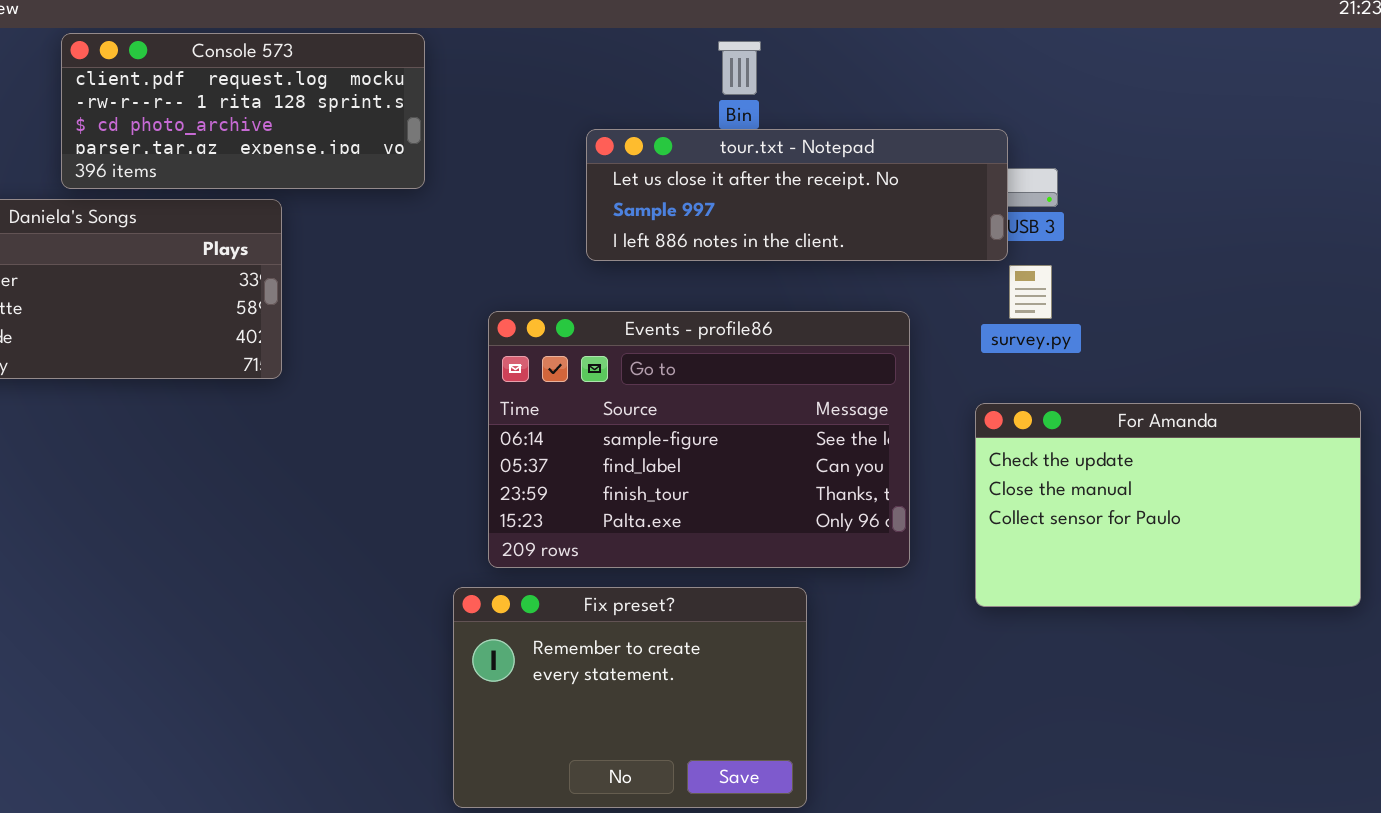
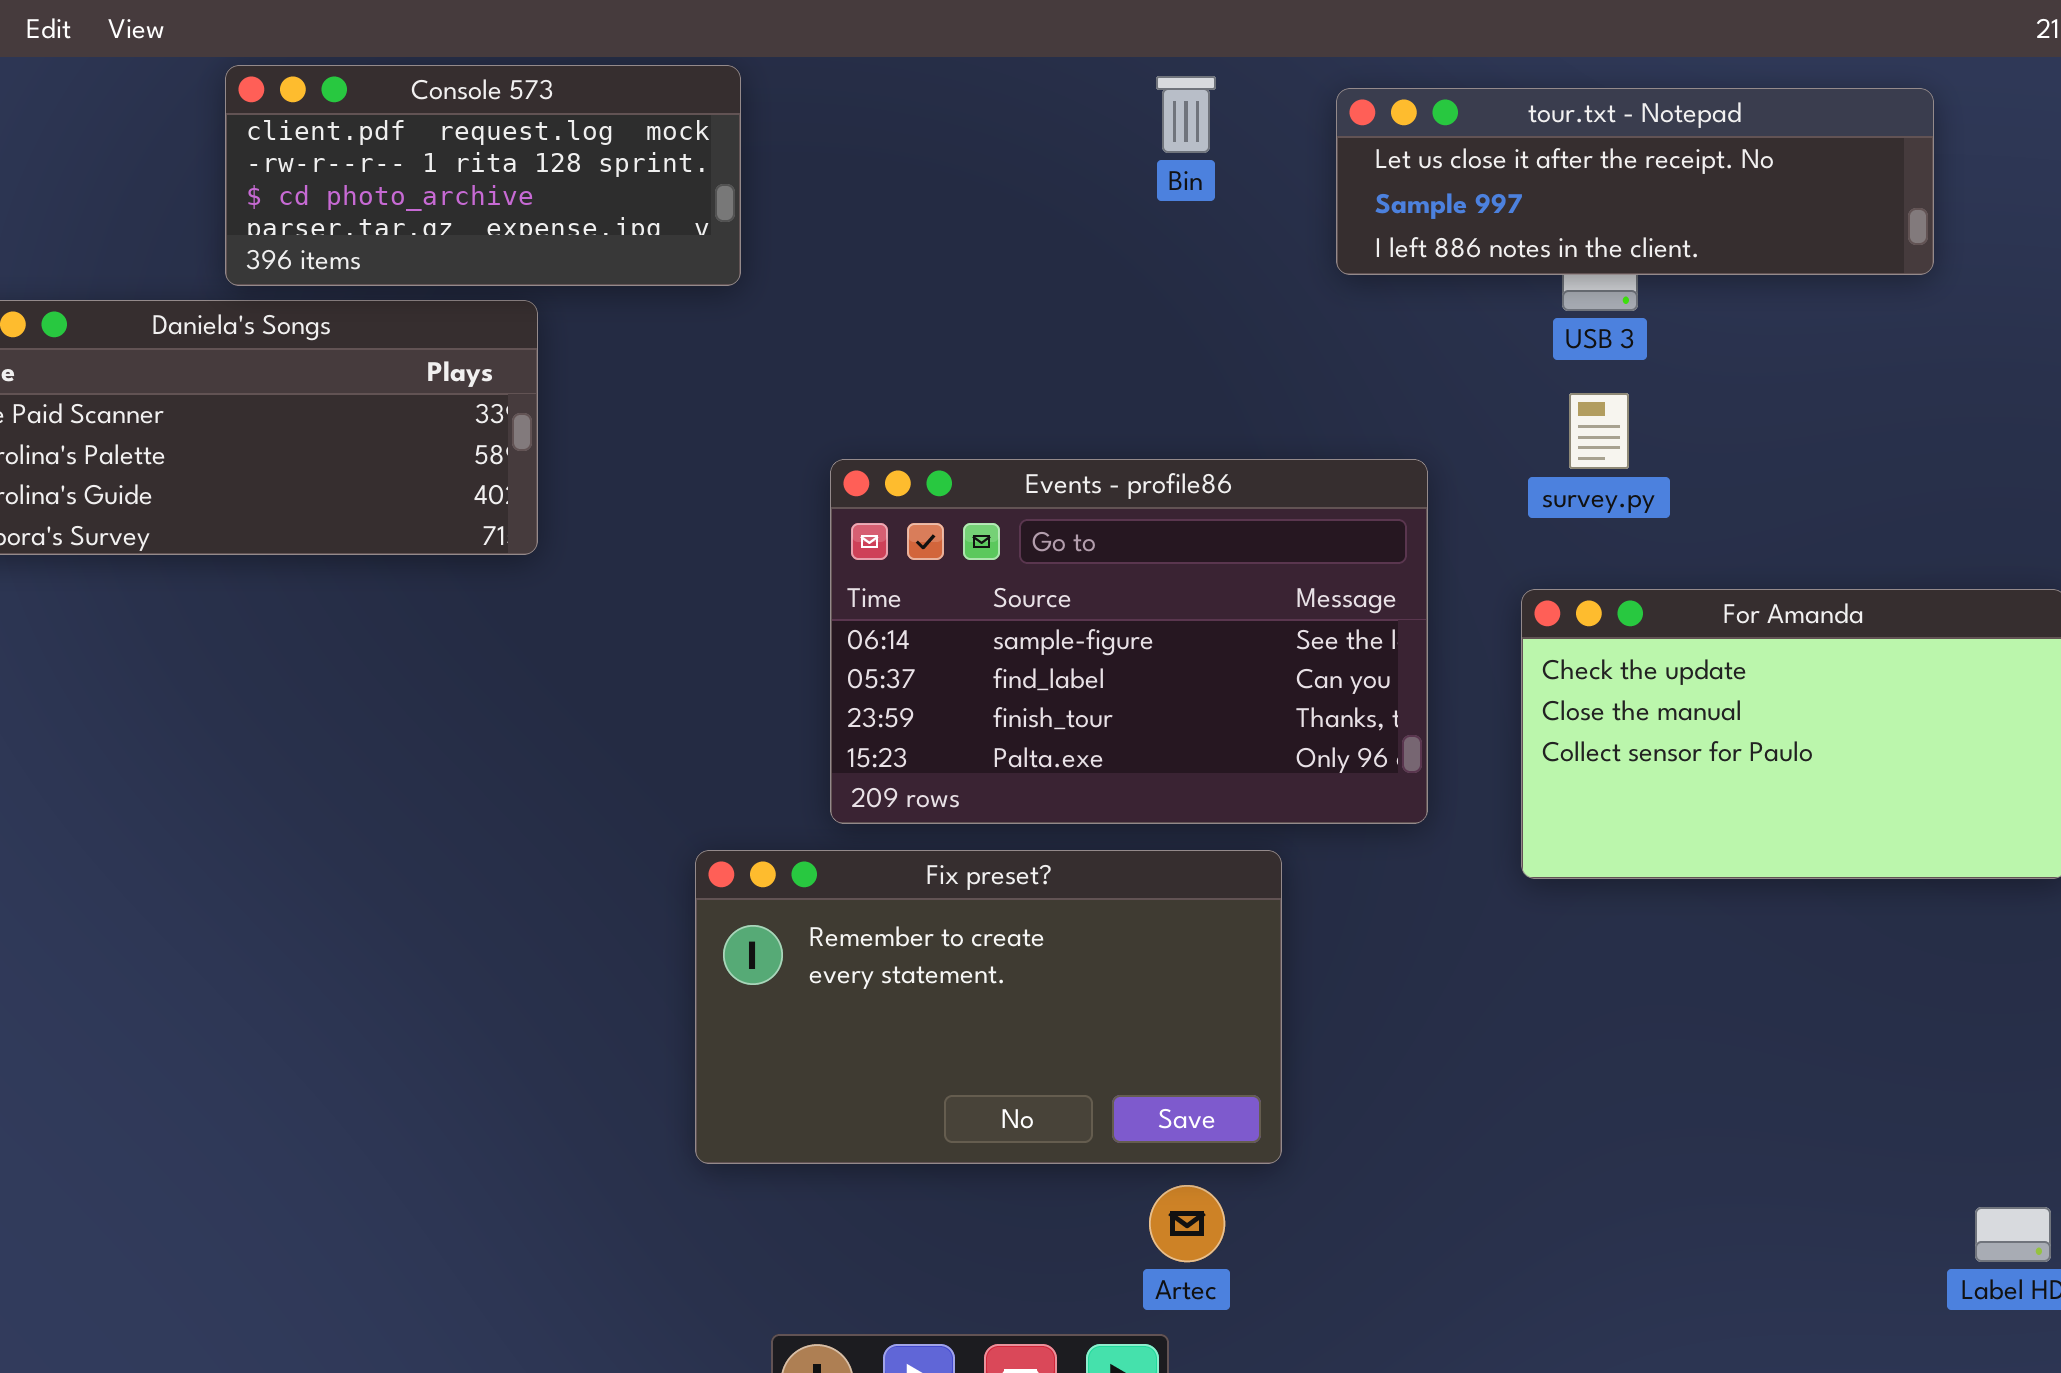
tour.txt - Notepad: [586,129,1008,261] -> [1336,88,1934,275], moved
Fix preset?: [453,587,807,808] -> [695,850,1282,1164], resized

